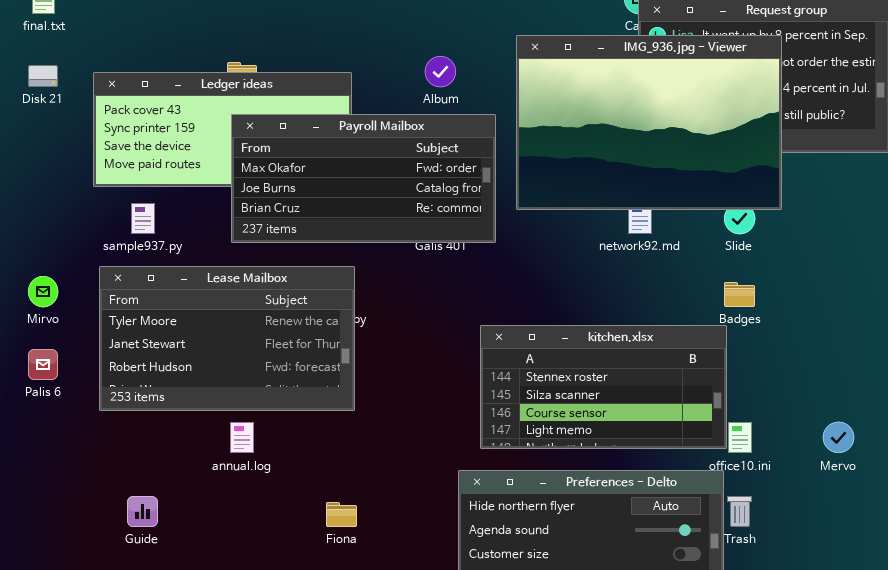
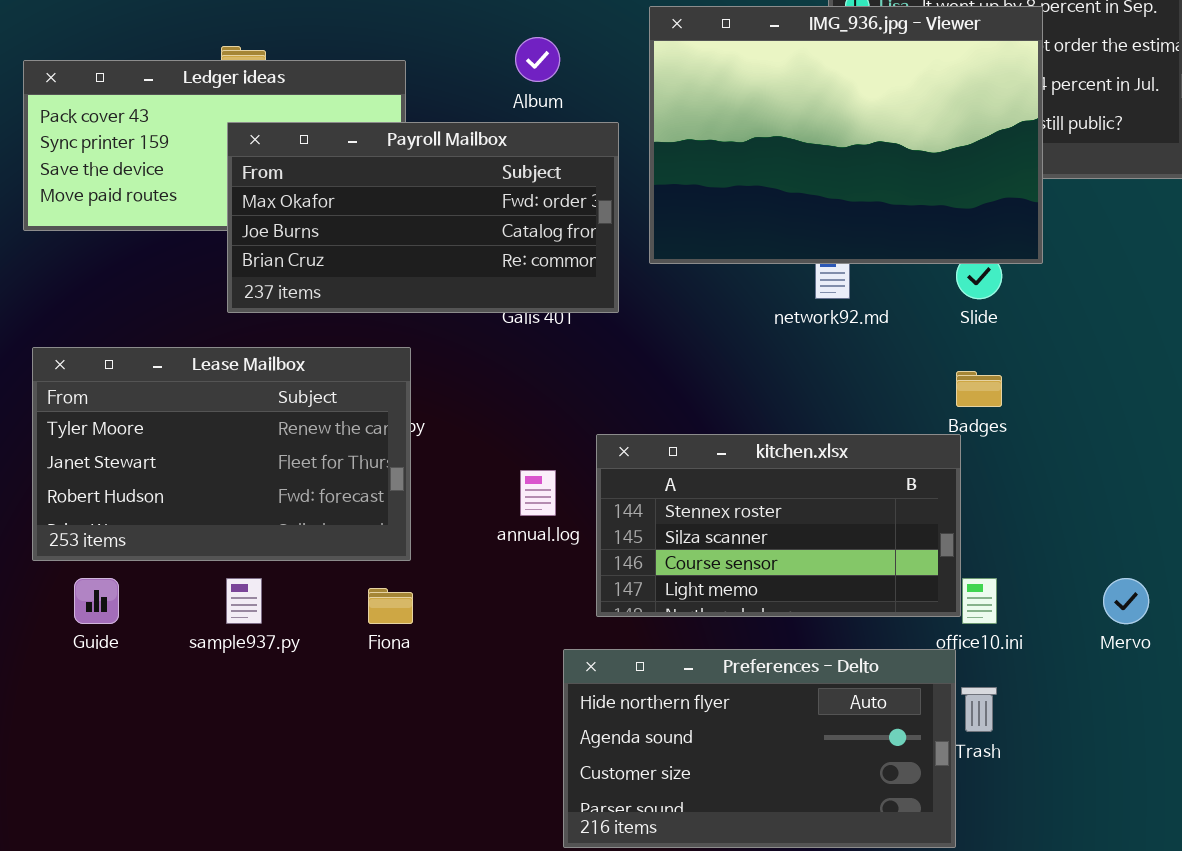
sample937.py: [131,203,155,234] -> [226,578,262,624], moved
annual.log: [230,422,254,453] -> [520,470,556,516], moved
Guide: [127,496,158,527] -> [74,578,119,624], moved
Fiona: [326,502,357,527] -> [368,588,413,624], moved

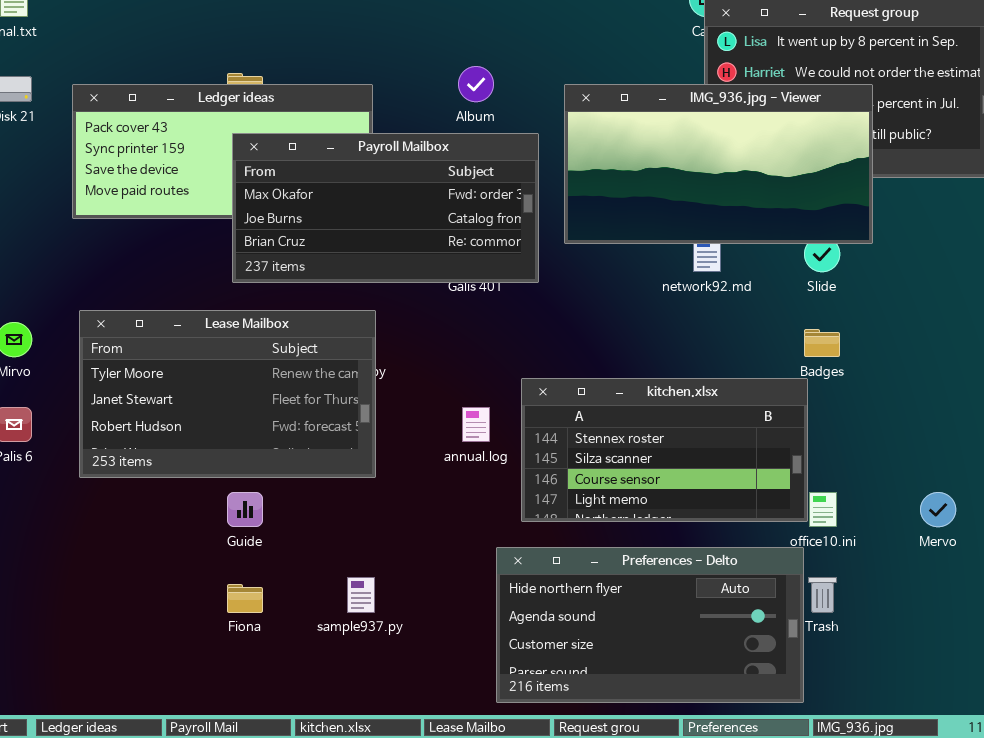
IMG_936.jpg - Viewer: [649,6,1043,264] -> [564,84,873,244], resized
Guide: [74,578,119,624] -> [227,492,263,527], moved
sample937.py: [226,578,262,624] -> [347,577,375,613], moved
Fiona: [368,588,413,624] -> [227,584,263,613], moved

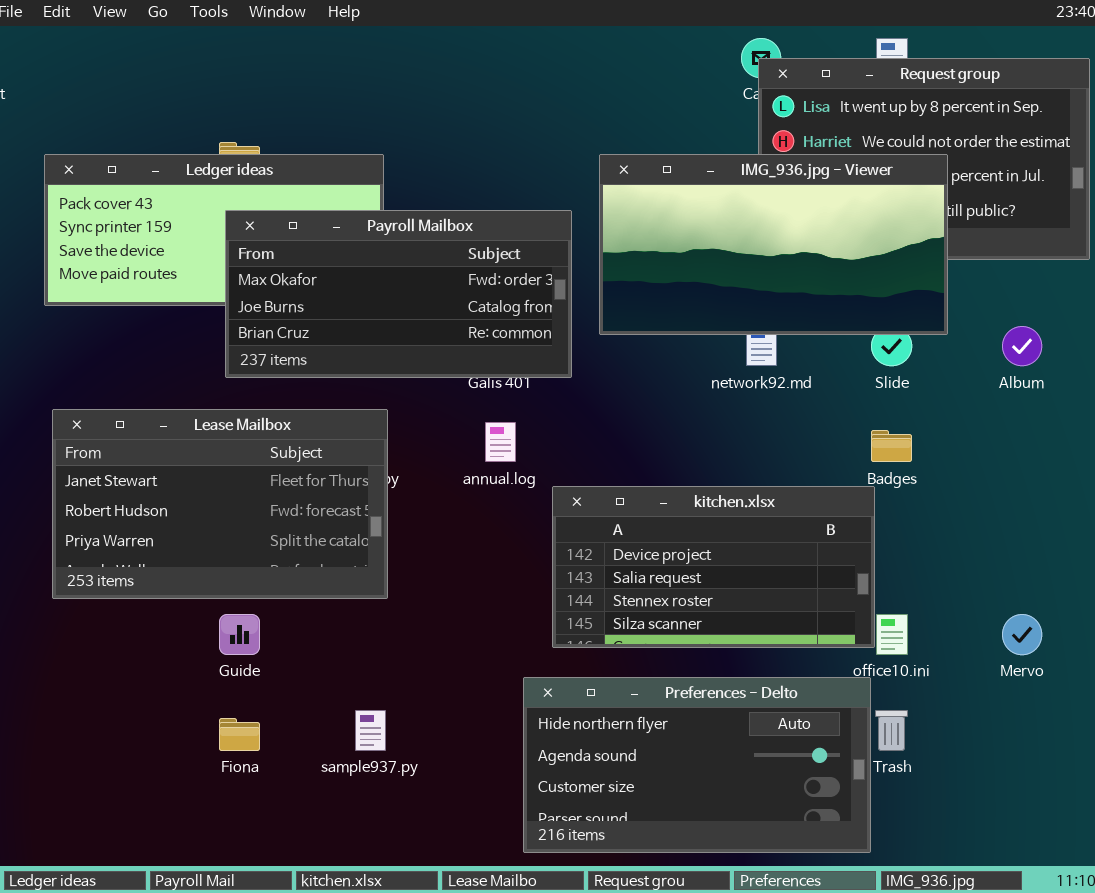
Album: [458,66,494,102] -> [1002,326,1042,366], moved
Lease Mailbox: [79,310,376,478] -> [52,409,388,599], scrolled down 1 row
kitchen.xlsx: [521,378,808,522] -> [552,486,875,648], scrolled up 2 rows
annual.log: [462,407,490,442] -> [485,422,516,462], moved

